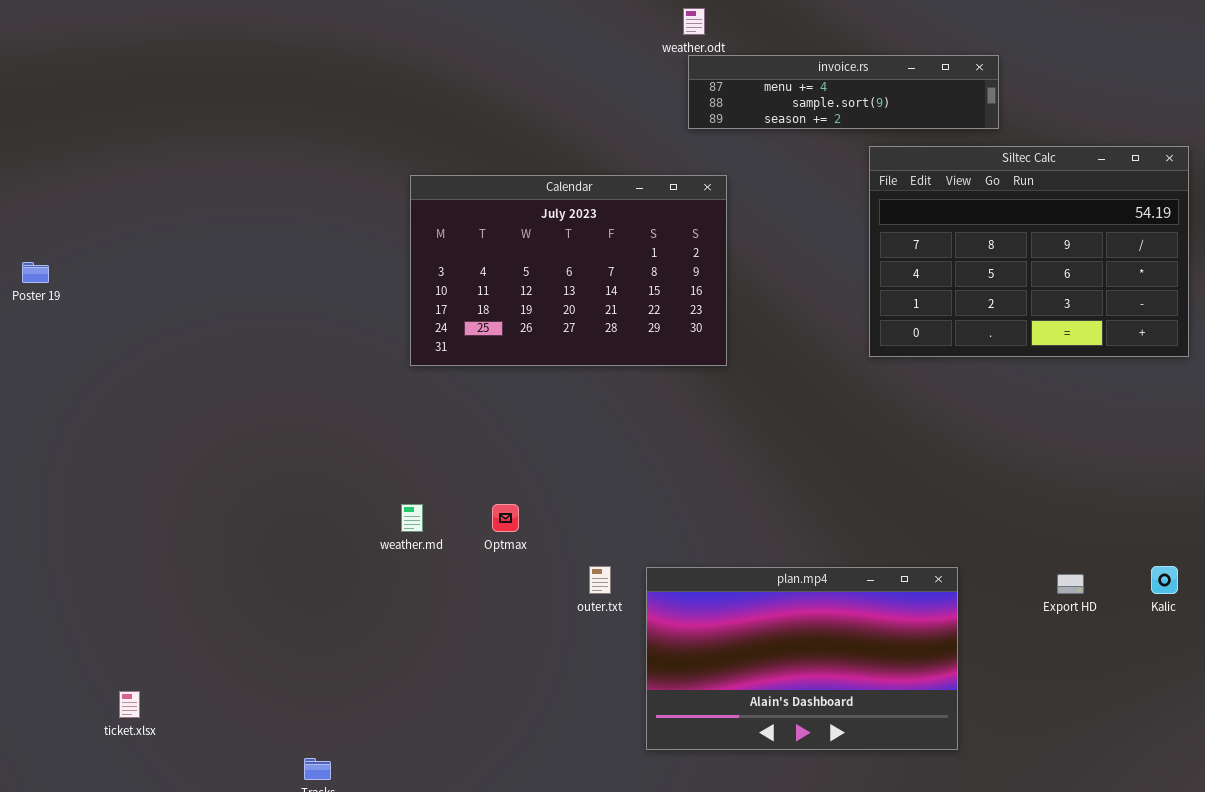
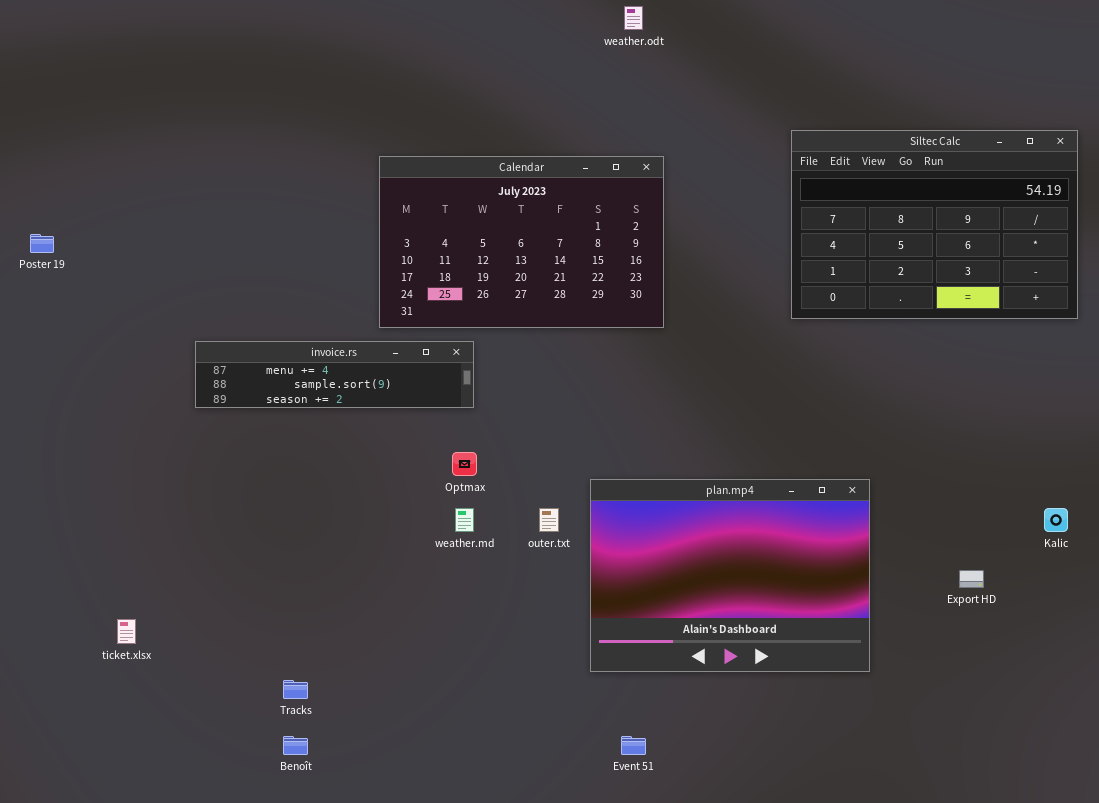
invoice.rs: [688,55,999,129] -> [195,341,474,408], moved
weather.md: [401,504,423,532] -> [455,508,474,532], moved
plan.mp4: [646,567,958,750] -> [590,479,870,672], resized
Export HD: [1057,574,1084,594] -> [959,570,984,588], moved

